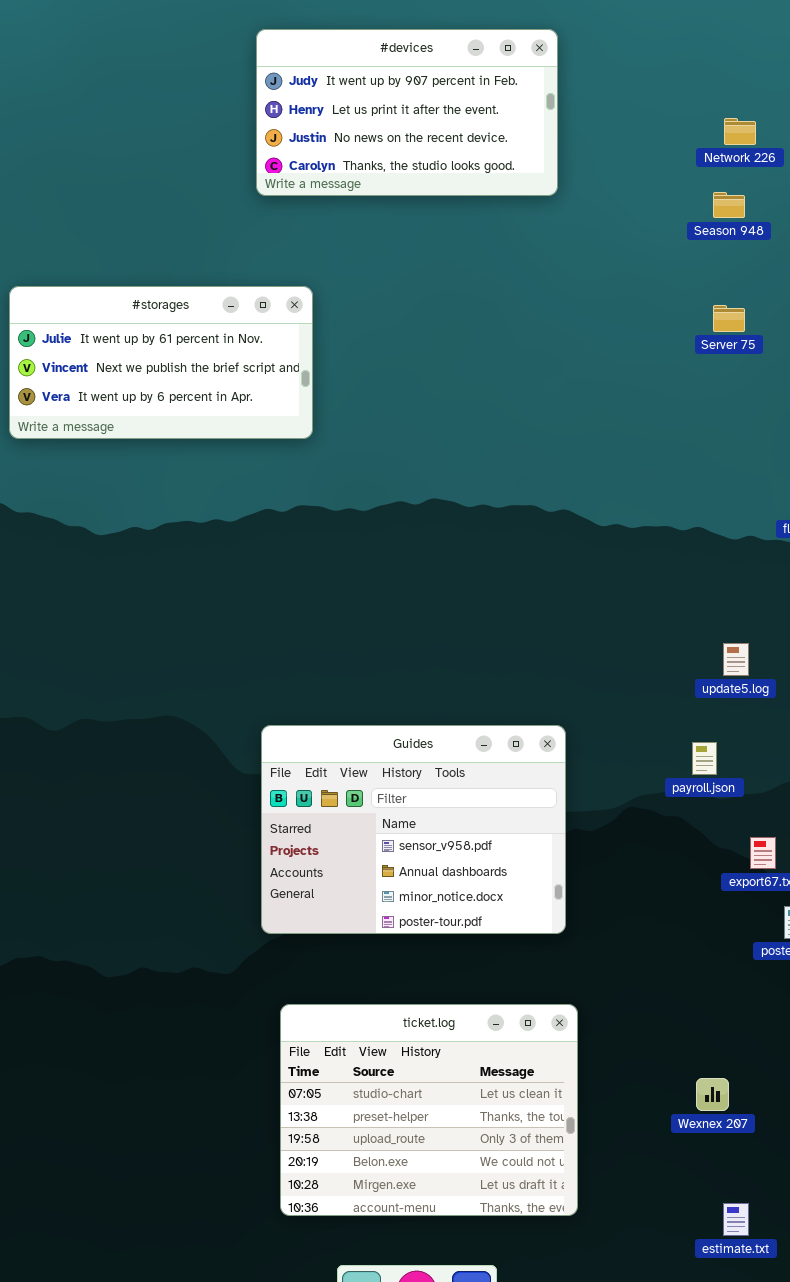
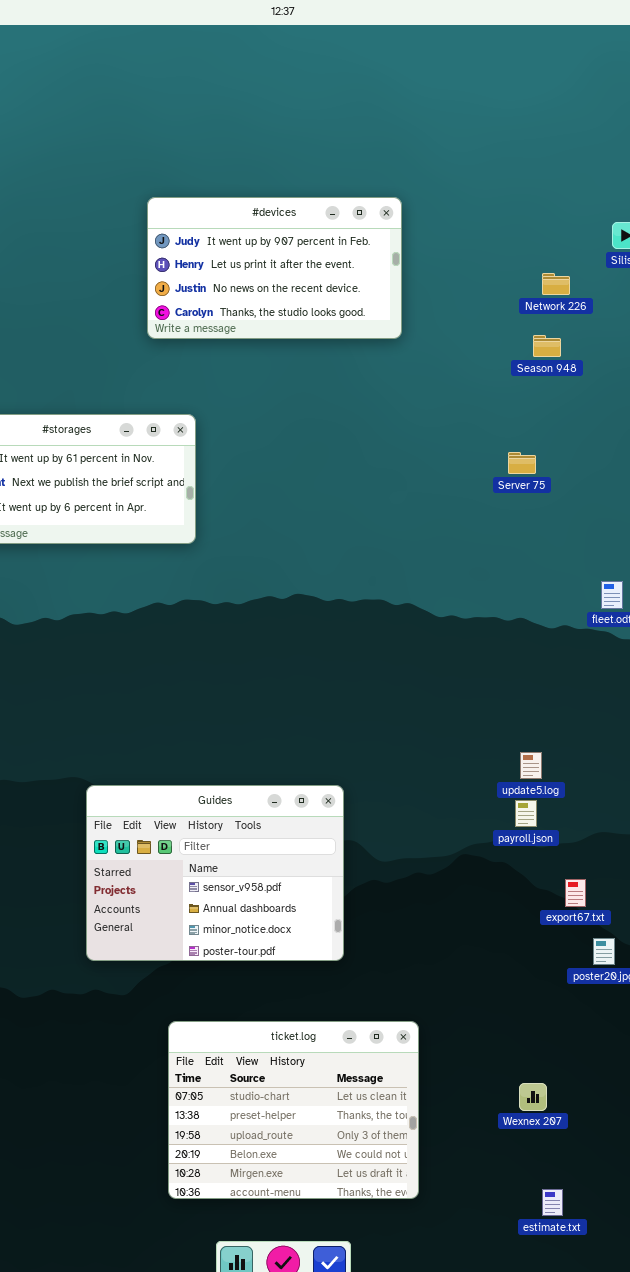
Server 75: [713,305,745,332] -> [508,452,536,474], moved
update5.log: [723,643,749,676] -> [520,752,542,779], moved
Guides: [261,725,566,934] -> [86,785,344,961], moved

